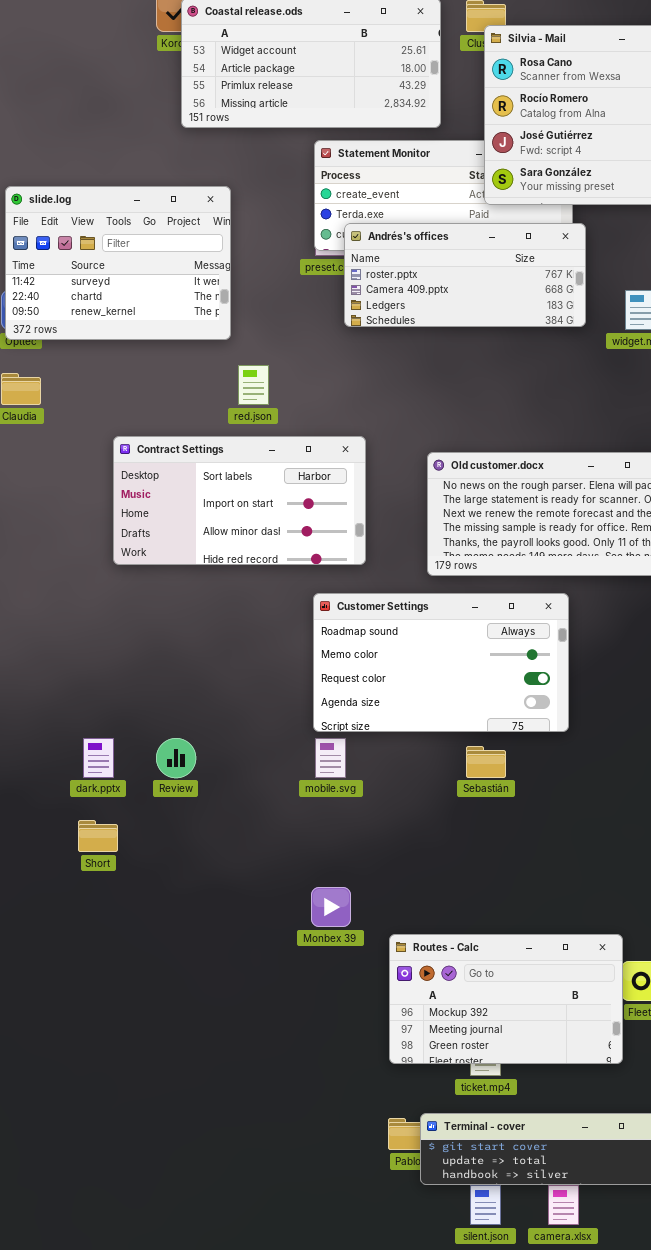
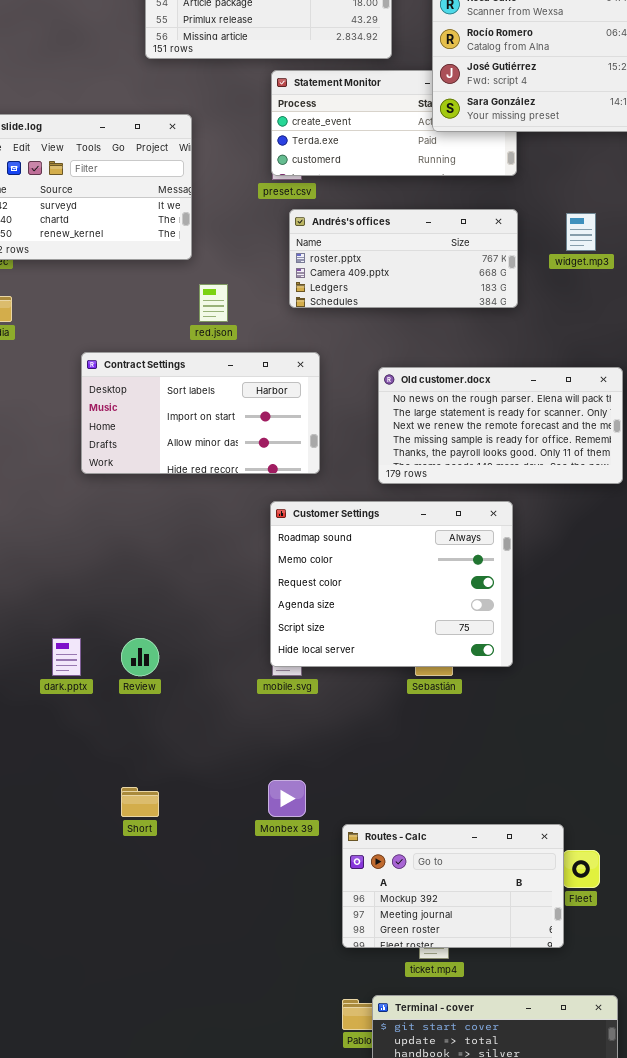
Andrés's offices: [344,223,586,327] -> [289,209,518,308], moved
Customer Settings: [313,593,569,732] -> [270,501,513,667], resized
Short: [78,820,118,852] -> [121,787,159,817], moved

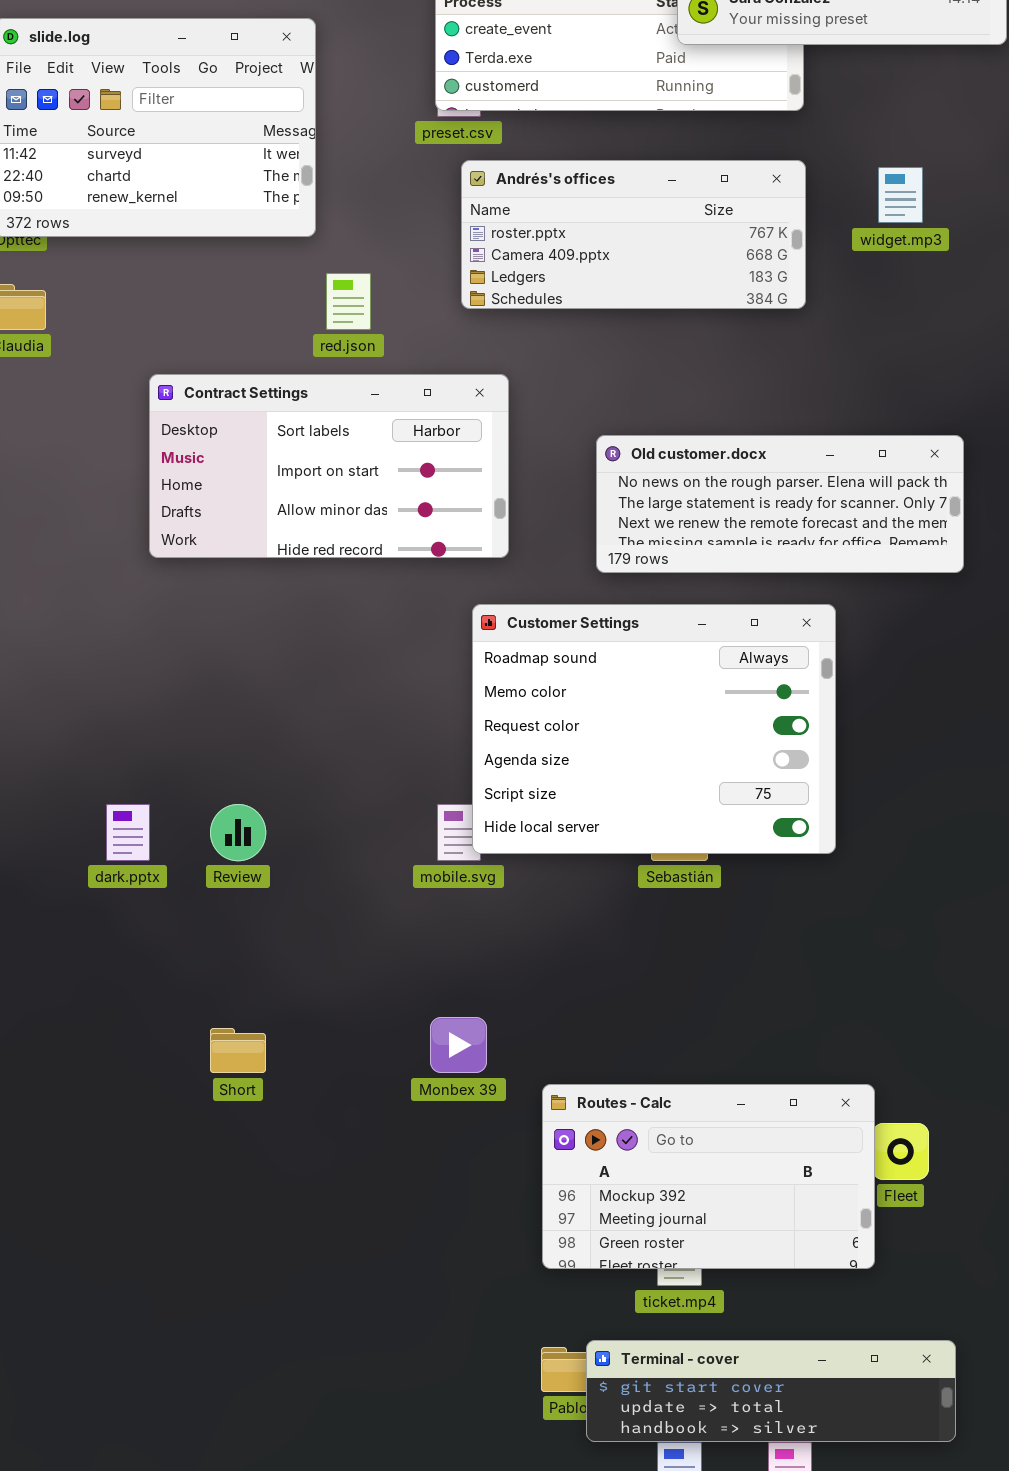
Old customer.docx: [378,367,623,484] -> [596,435,964,573], resized
Customer Settings: [270,501,513,667] -> [472,604,836,854], moved

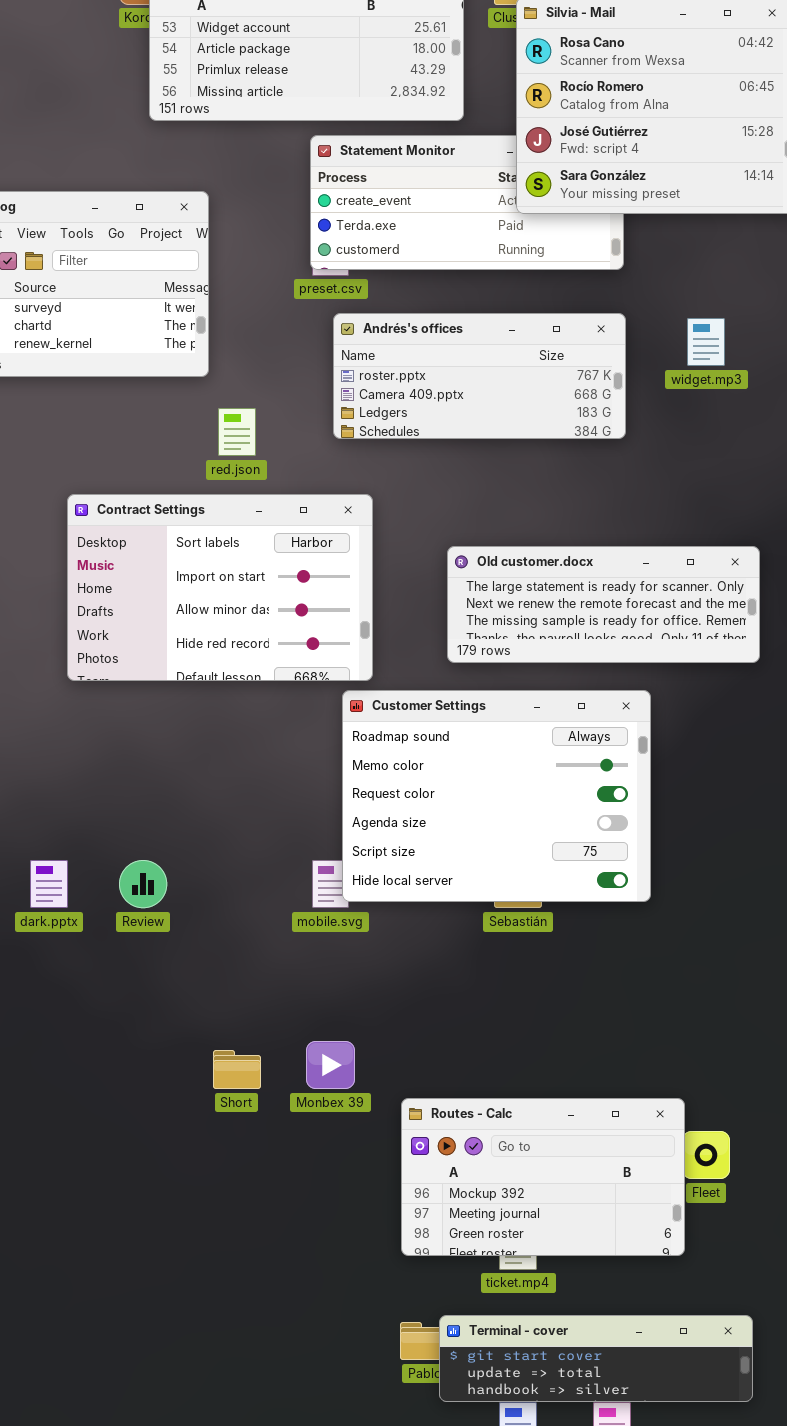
Contract Settings: [149,374,509,558] -> [67,494,373,681], resized
Old customer.docx: [596,435,964,573] -> [447,546,760,663], scrolled down 1 row
Short: [210,1028,266,1073] -> [213,1050,261,1089], moved

